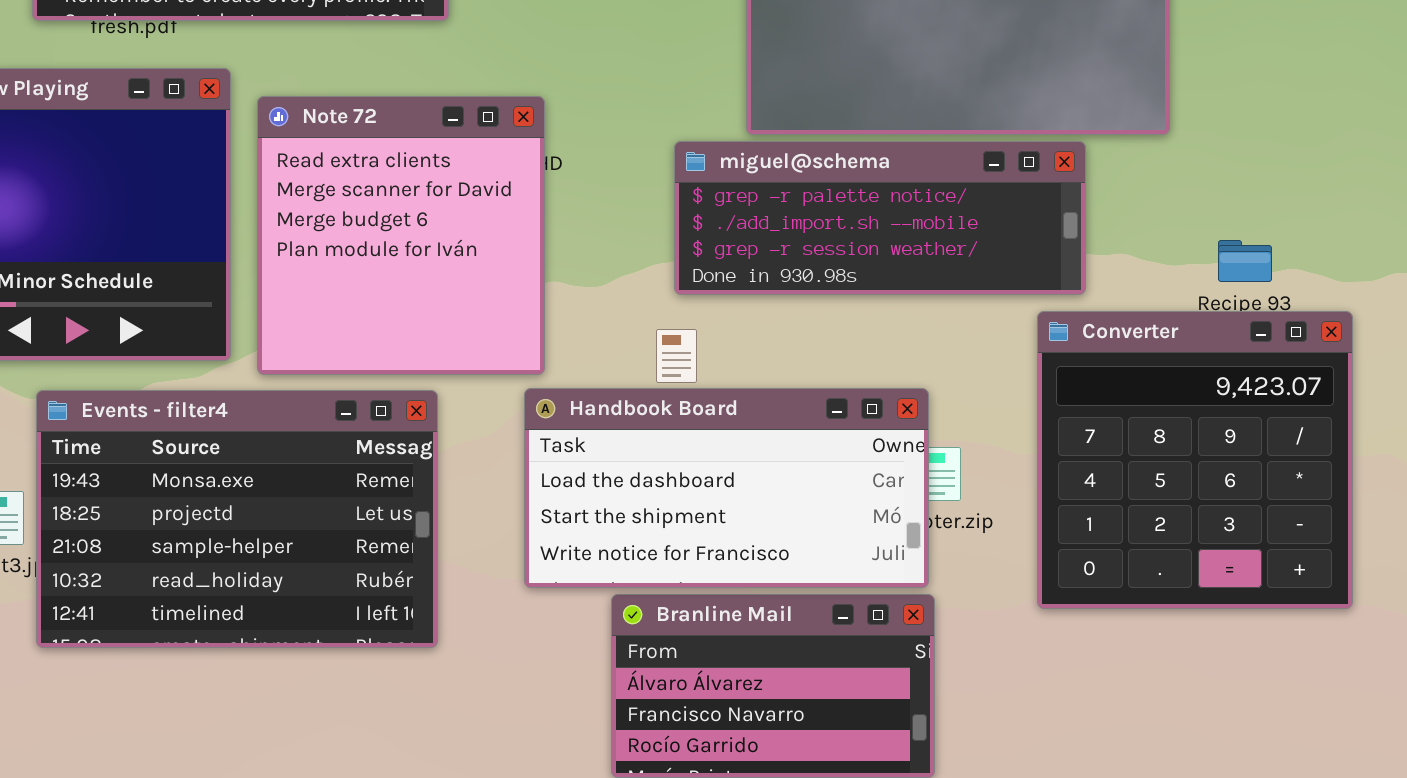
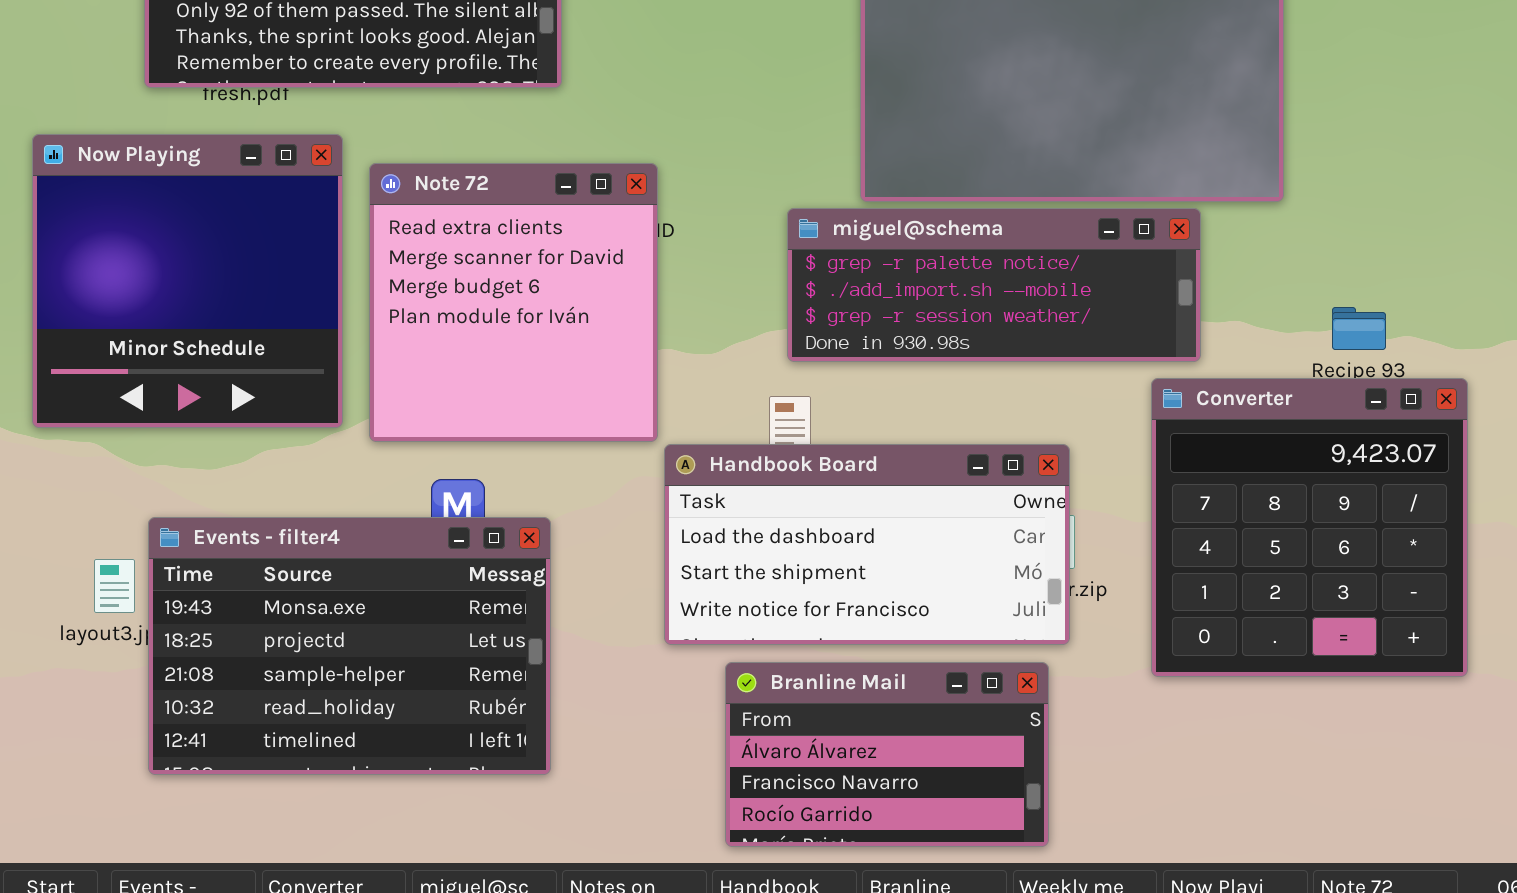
Handbook Board: [524,388,929,588] -> [664,444,1070,645], moved
Events - filter4: [36,390,438,648] -> [148,517,551,775], moved

